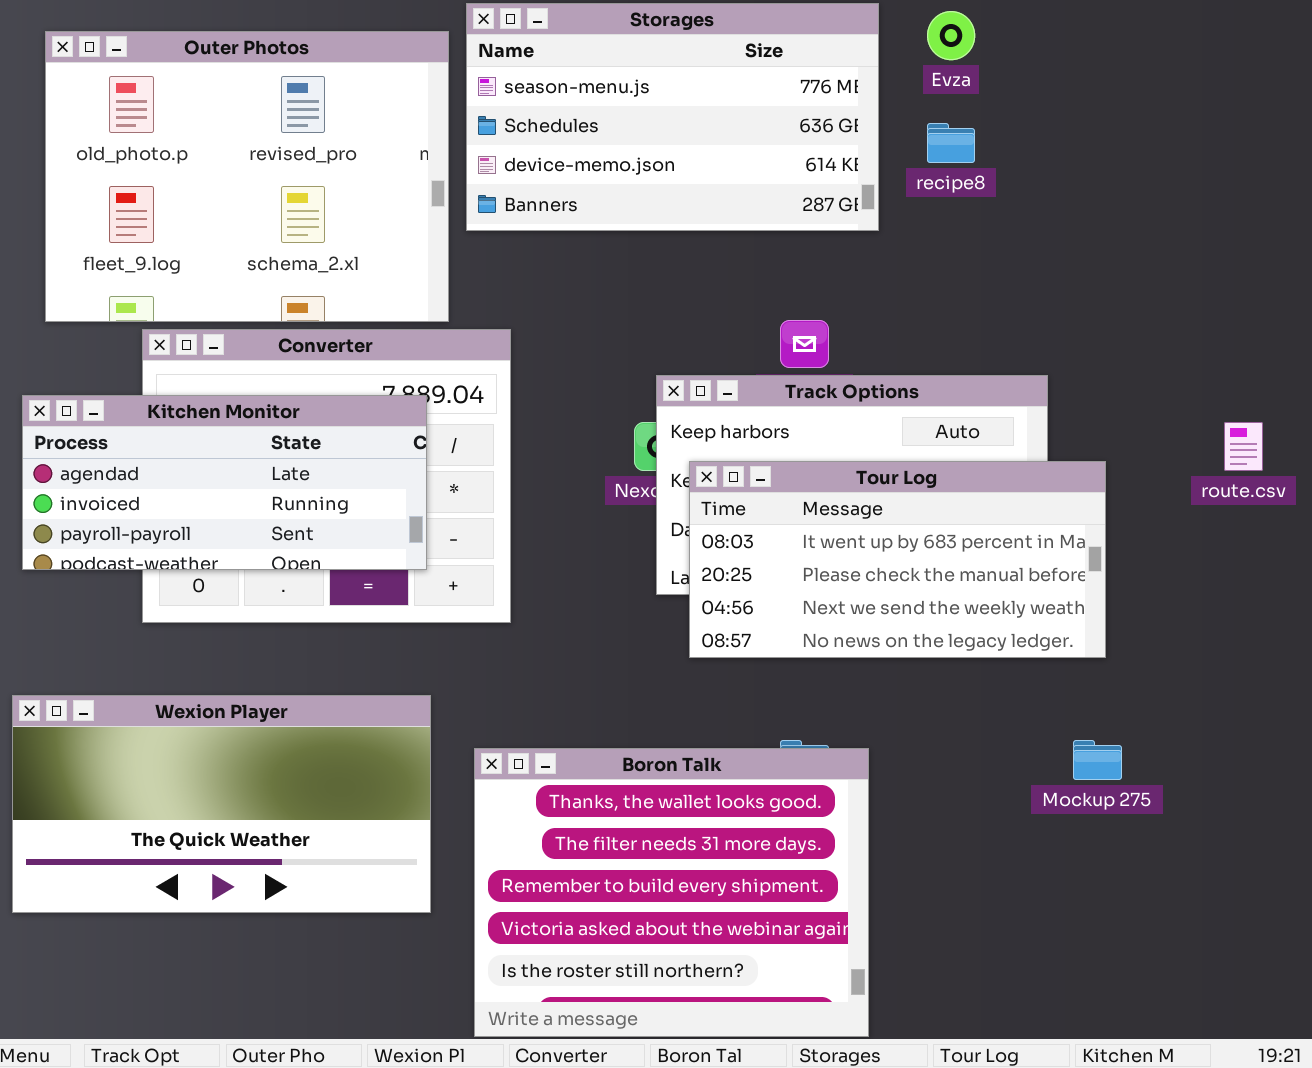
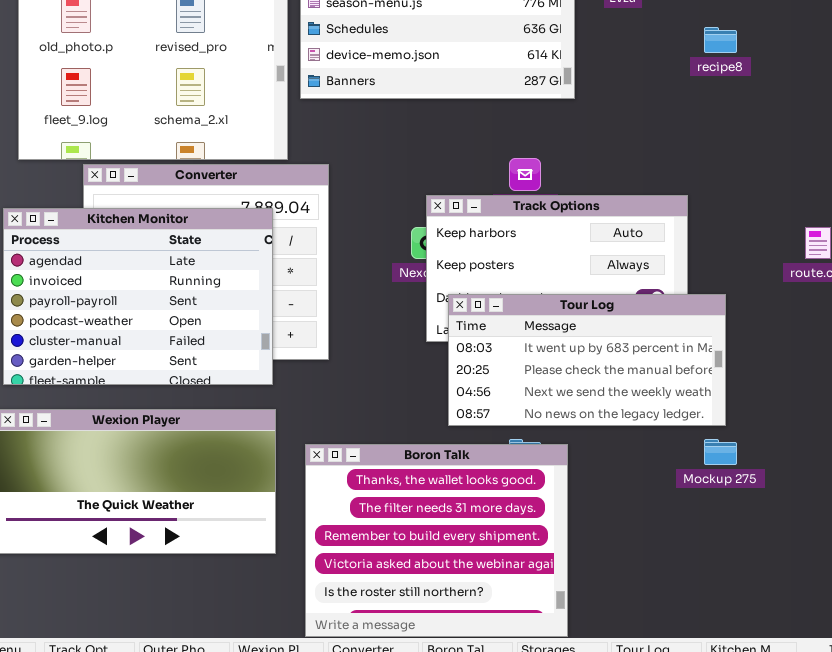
recipe8: [927,123,975,163] -> [704,27,737,53], moved
Kitchen Monitor: [22,395,427,570] -> [3,208,273,385], resized
Tour Log: [689,461,1106,658] -> [448,294,726,426], moved

